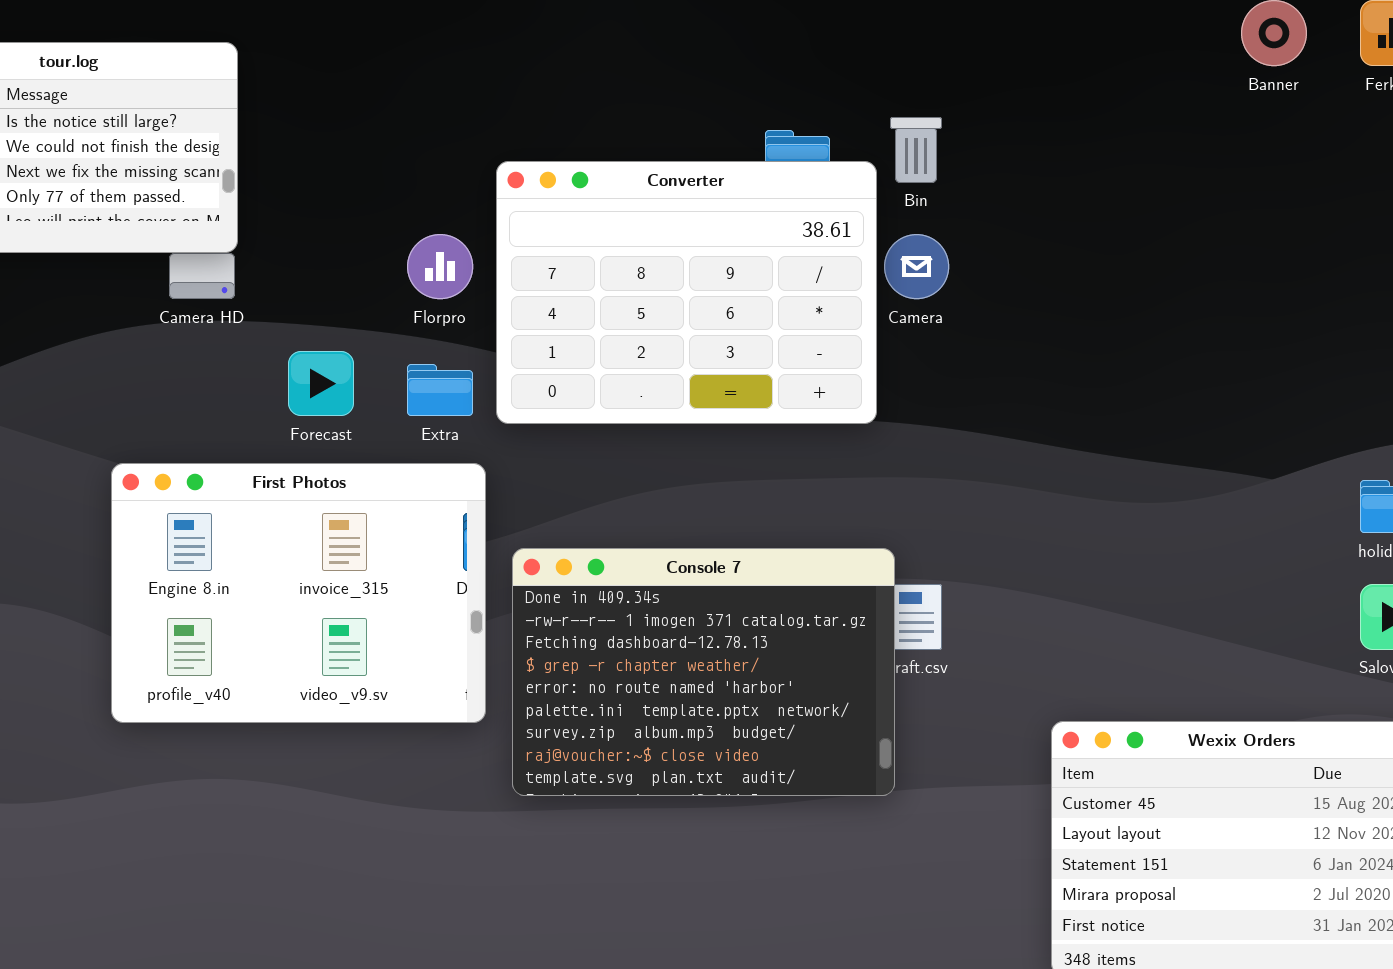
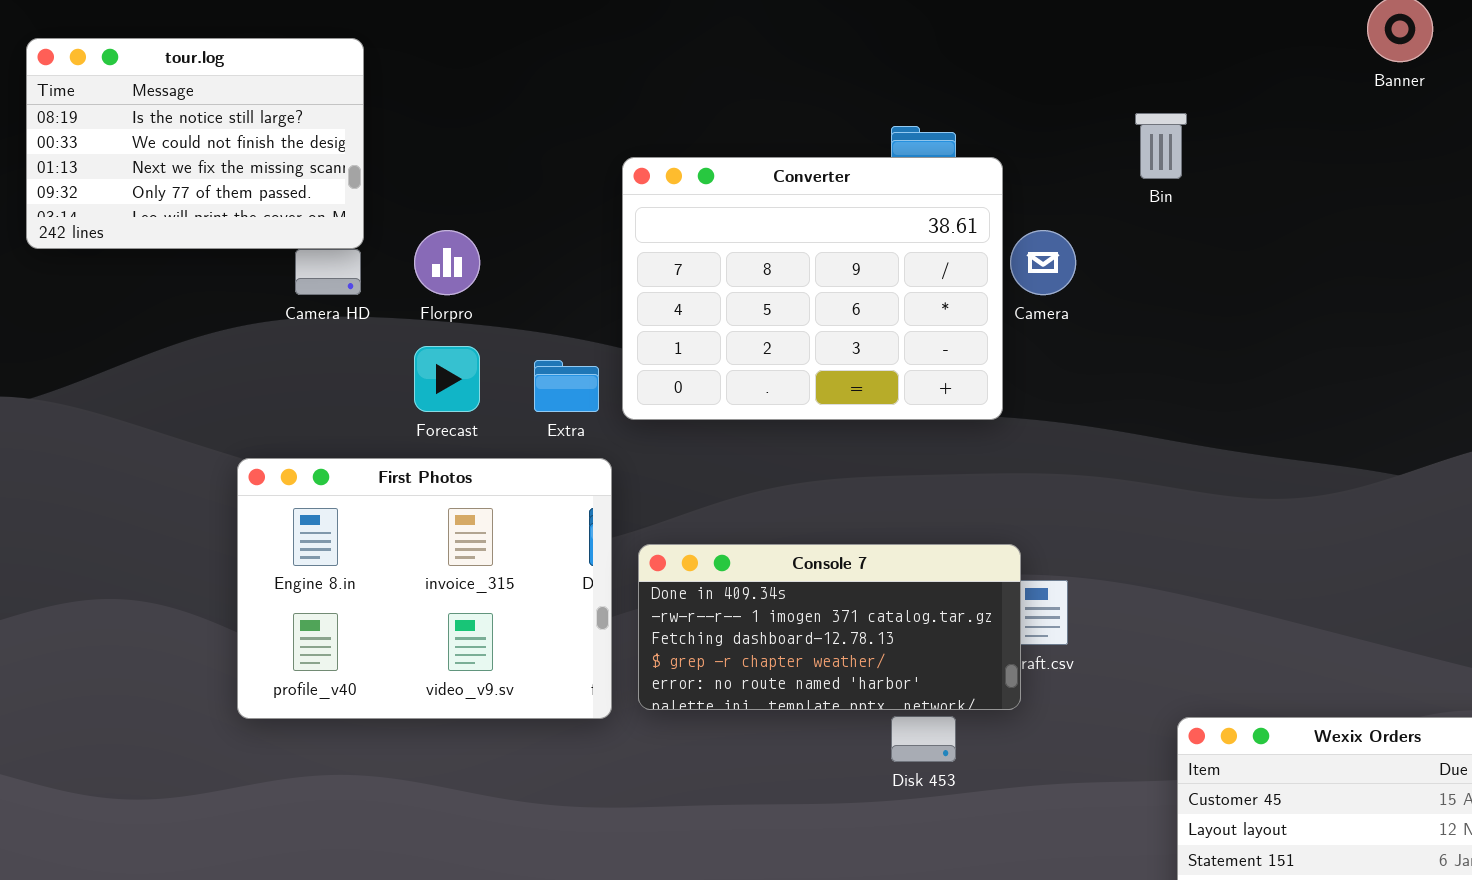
Bin: [890,117,942,183] -> [1135,113,1187,179], moved
Florpro: [407,234,473,299] -> [414,230,480,295], moved
Console 7: [512,548,895,796] -> [638,544,1021,710], resized

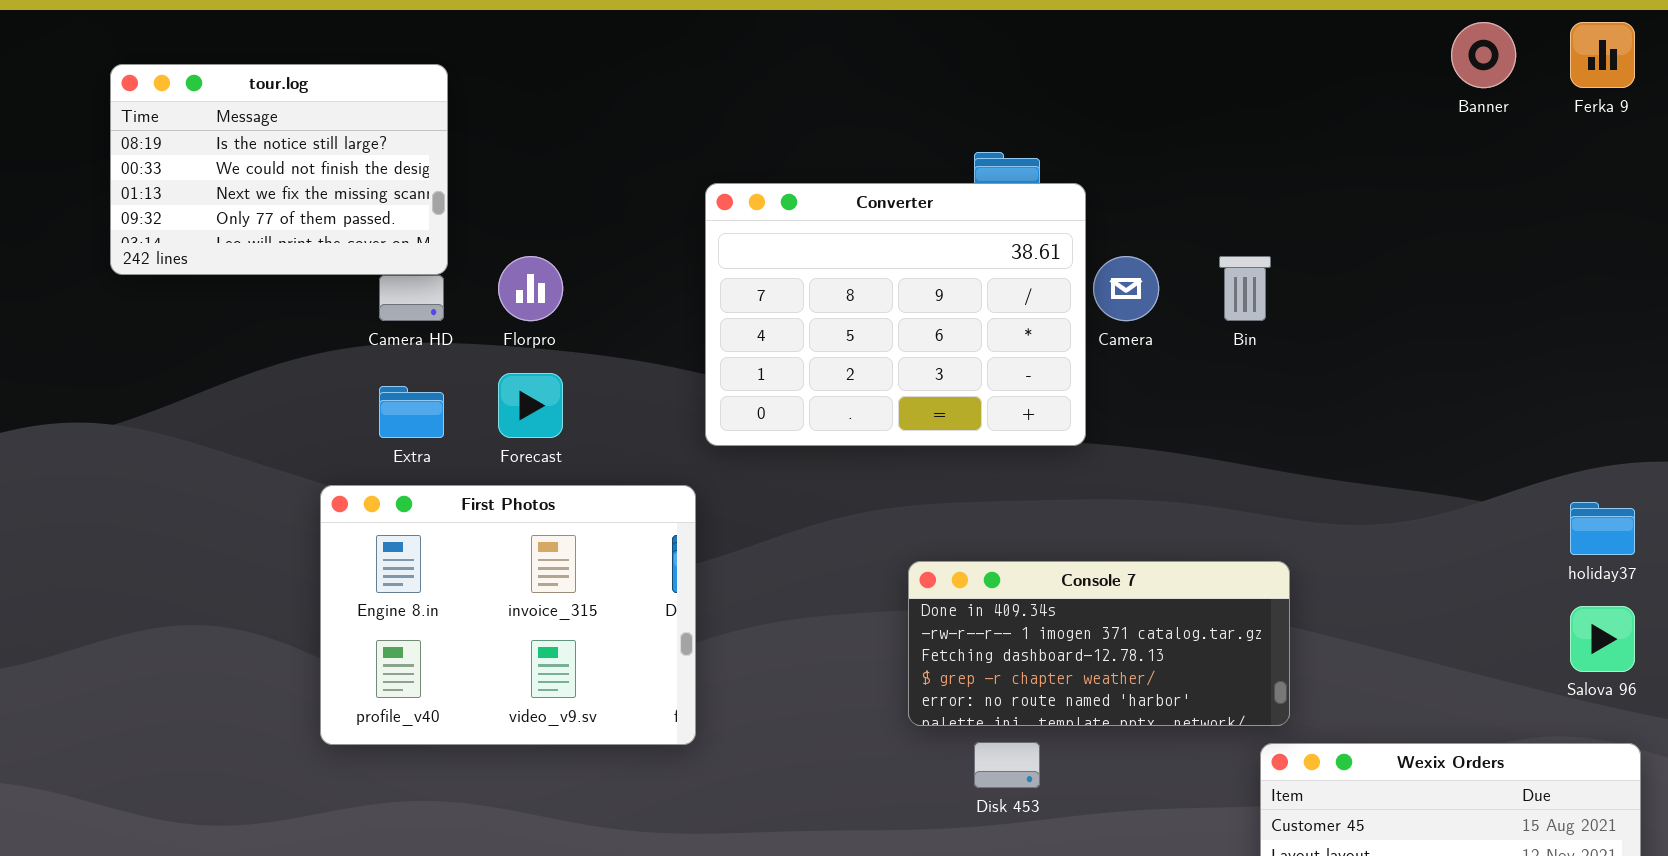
Bin: [1135,113,1187,179] -> [1219,256,1271,321], moved
Extra: [534,360,599,412] -> [379,386,444,438], moved
Console 7: [638,544,1021,710] -> [908,561,1290,726], moved

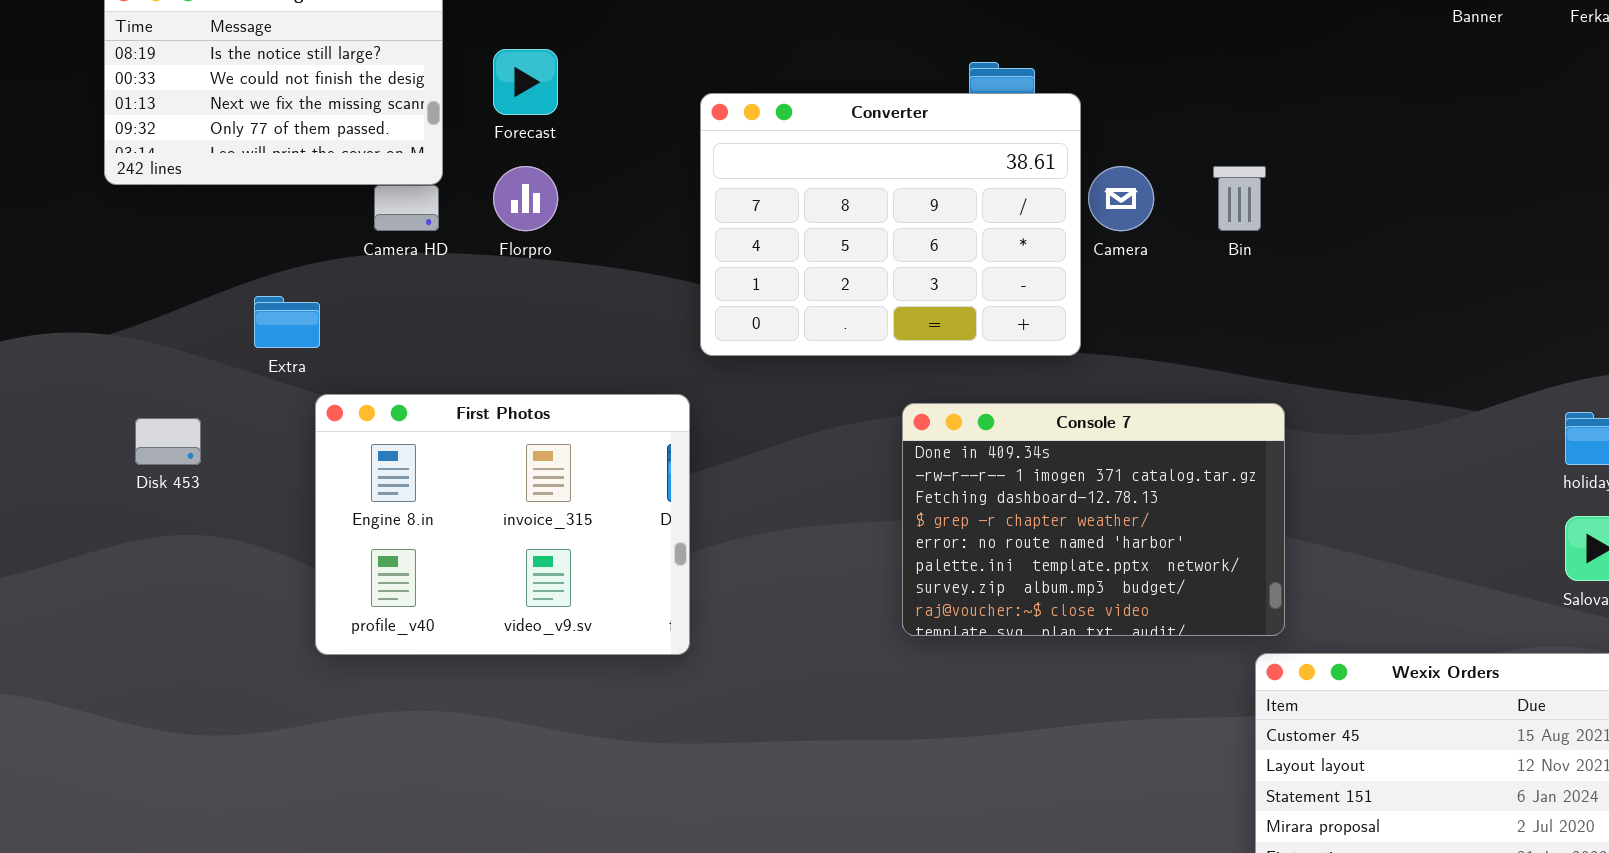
Forecast: [498,373,563,438] -> [493,49,558,115], moved
Extra: [379,386,444,438] -> [254,296,320,348], moved
Console 7: [908,561,1290,726] -> [902,403,1285,636], resized
Disk 453: [974,742,1040,788] -> [135,418,201,465], moved

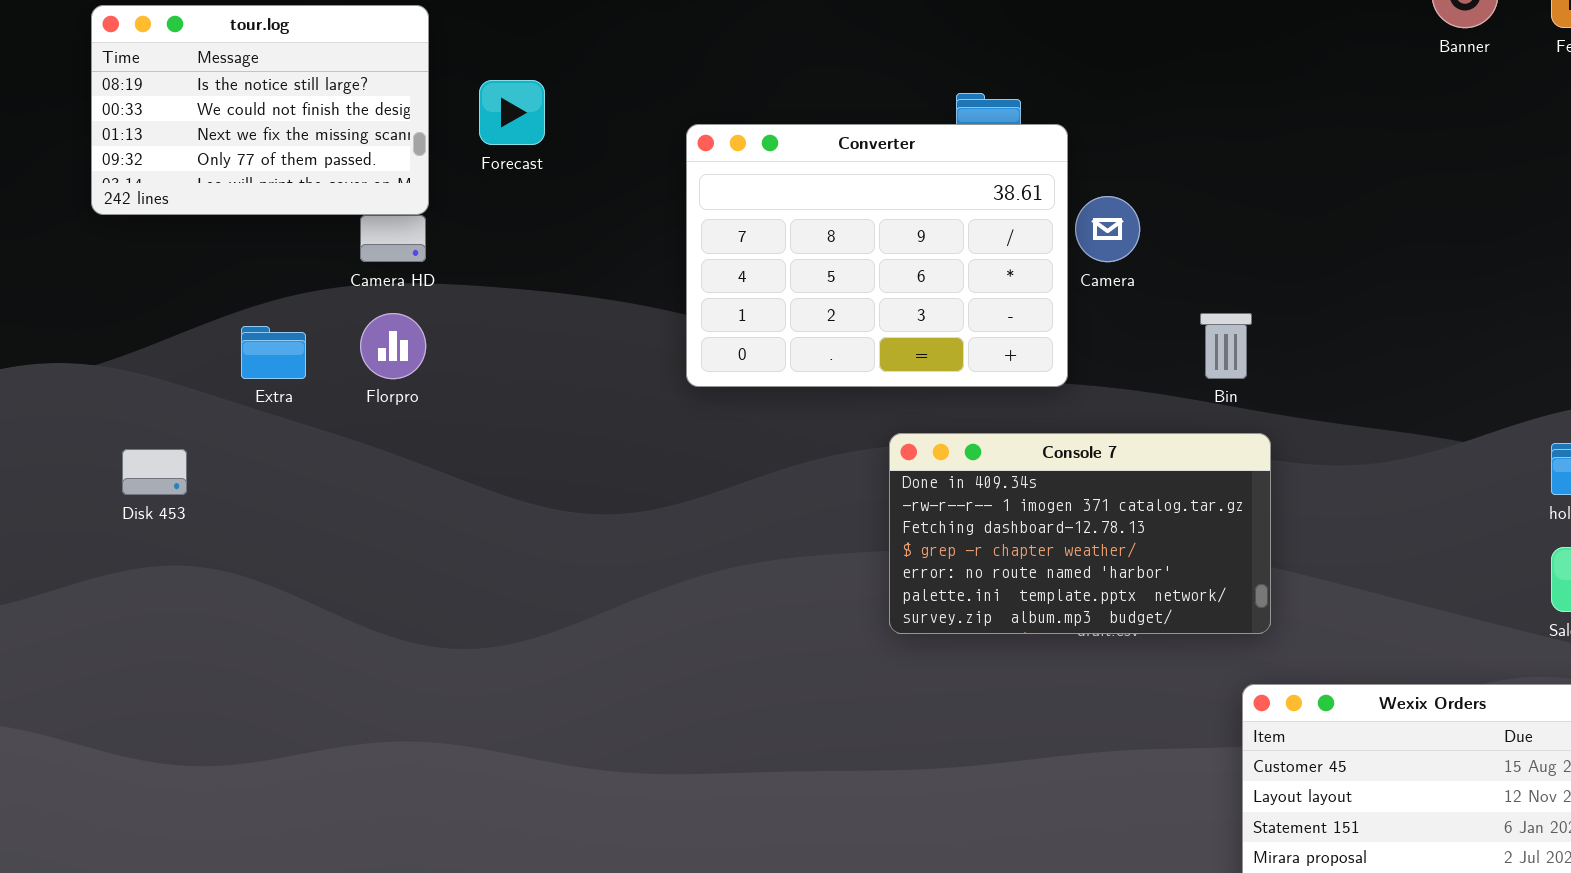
Florpro: [493,166,558,231] -> [360,313,426,379], moved
Bin: [1213,166,1266,231] -> [1200,313,1252,379], moved
First Photos: [315,394,690,655] -> none, closed
Console 7: [902,403,1285,636] -> [889,433,1271,634], resized

